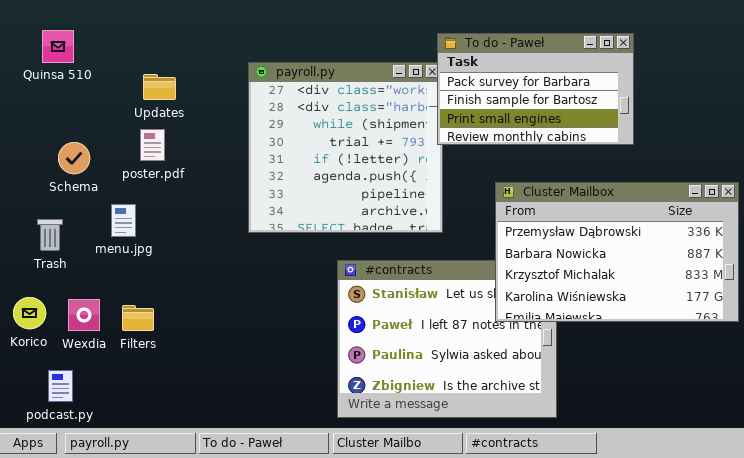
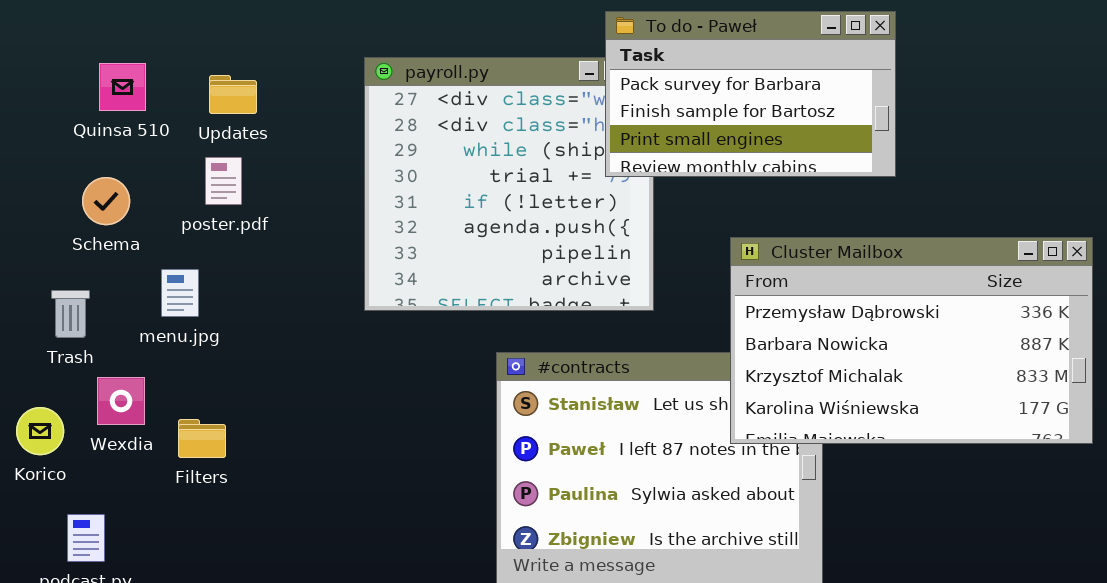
Quinsa 510: [42,30,74,63] -> [99,63,146,111], moved
To do - Paweł: [437,33,634,145] -> [605,11,896,177], moved
Wexdia: [68,299,100,331] -> [97,377,145,425], moved

